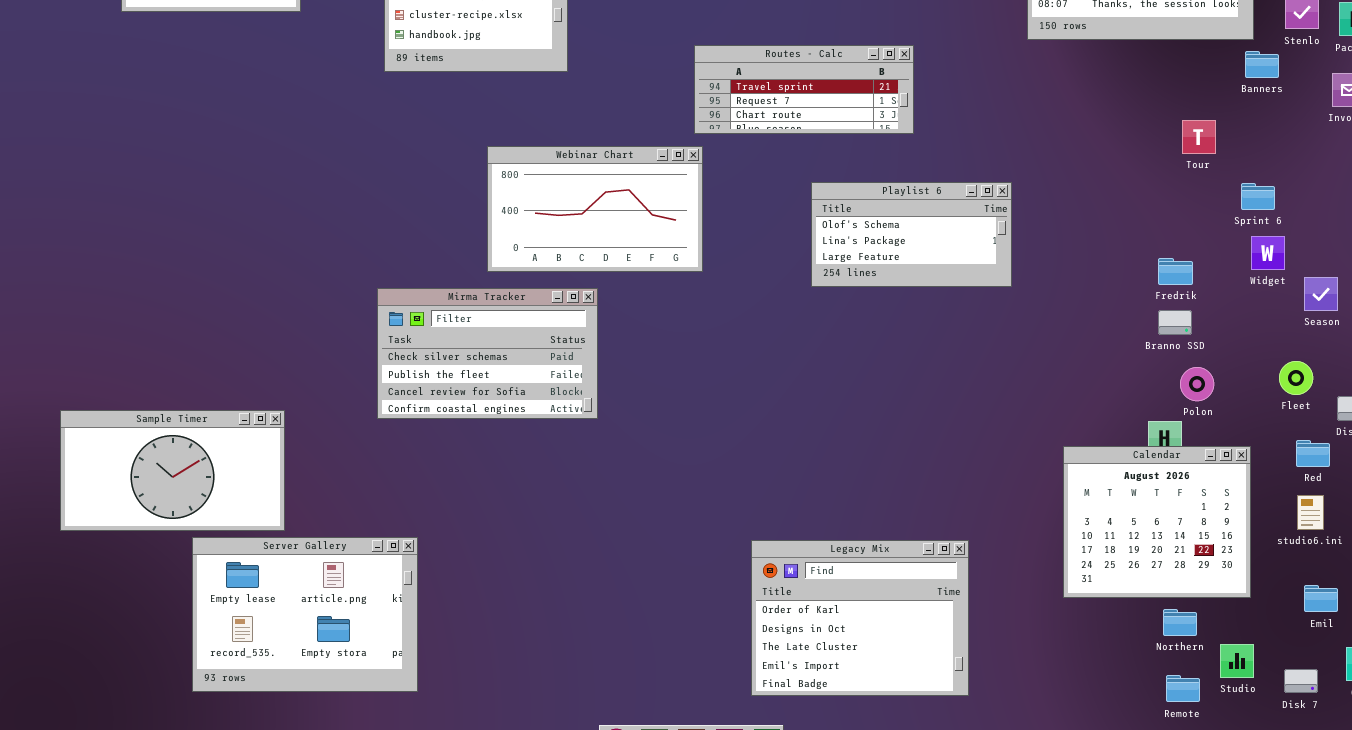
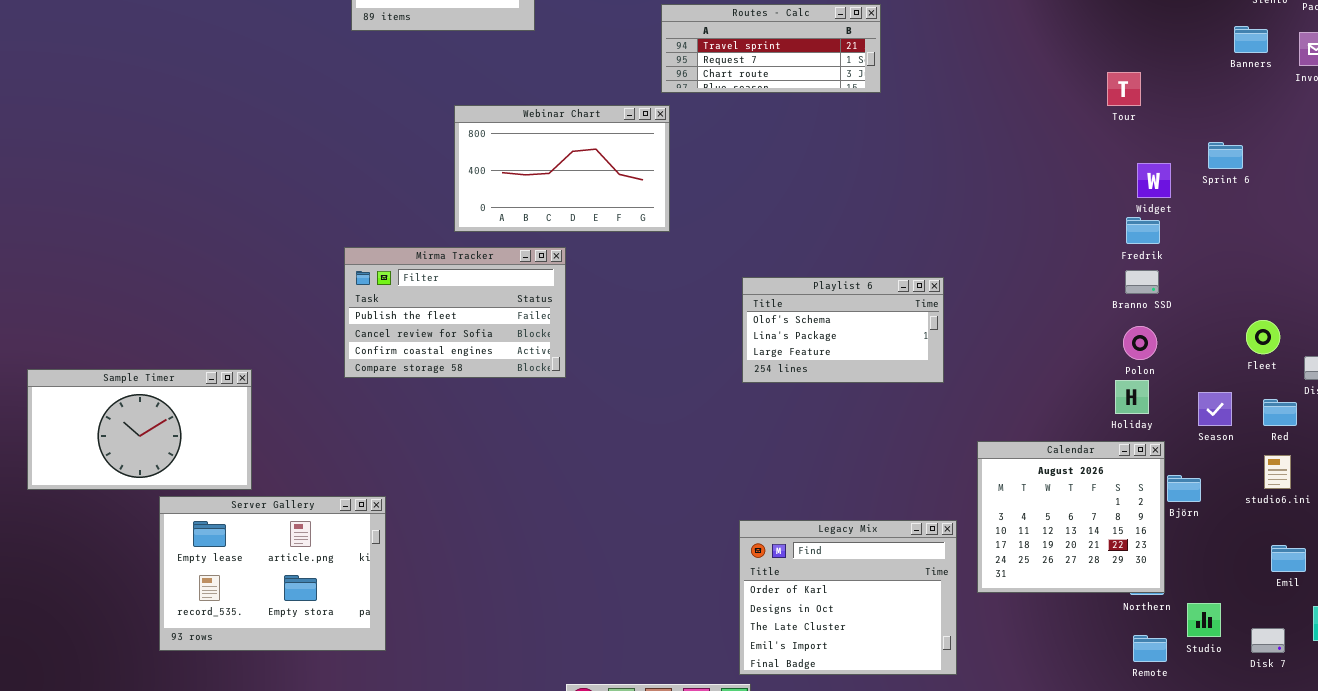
Banners: [1245,51,1279,78] -> [1234,26,1268,53], moved
Tour: [1182,120,1216,154] -> [1107,72,1141,106], moved
Playlist 6: [811,182,1012,287] -> [742,277,944,383], moved
Widget: [1251,236,1285,270] -> [1137,163,1171,198], moved
Season: [1304,277,1338,311] -> [1198,392,1232,426], moved
Mirma Tracker: [377,288,598,419] -> [344,247,566,378], scrolled down 1 row
Polon: [1180,367,1214,401] -> [1123,326,1157,360], moved
Calendar: [1063,446,1251,598] -> [977,441,1165,593], moved
Legacy Mix: [751,540,969,696] -> [739,520,957,675], moved

